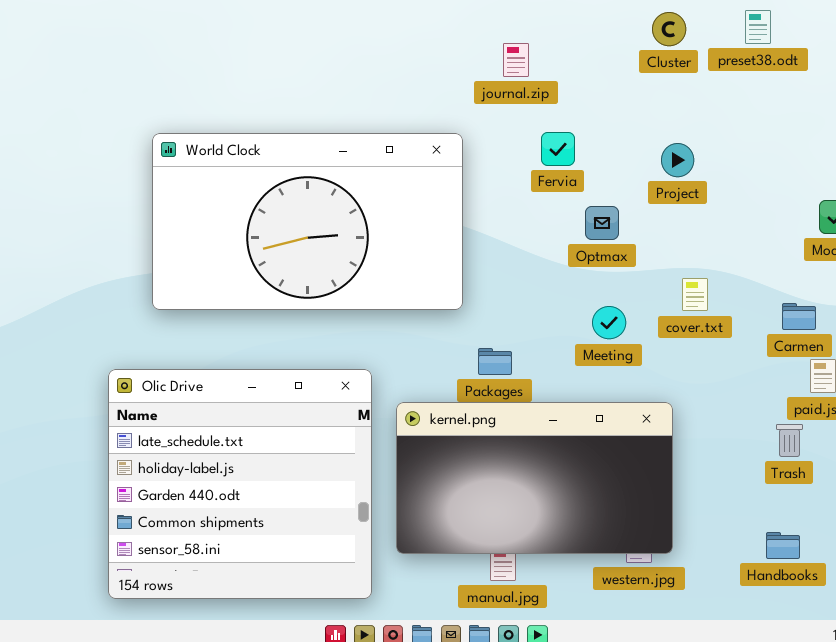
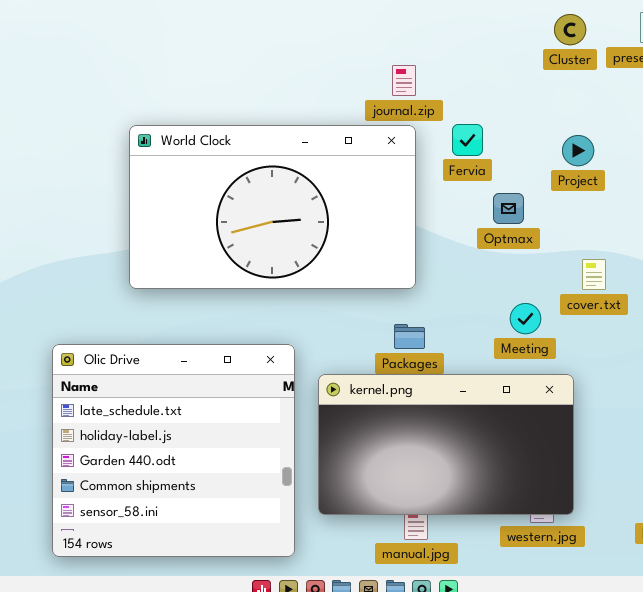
journal.zip: [503,43,529,77] -> [392,65,416,96], moved
World Clock: [152,133,463,310] -> [129,125,416,289], moved
Meeting: [592,306,626,339] -> [510,303,541,334], moved

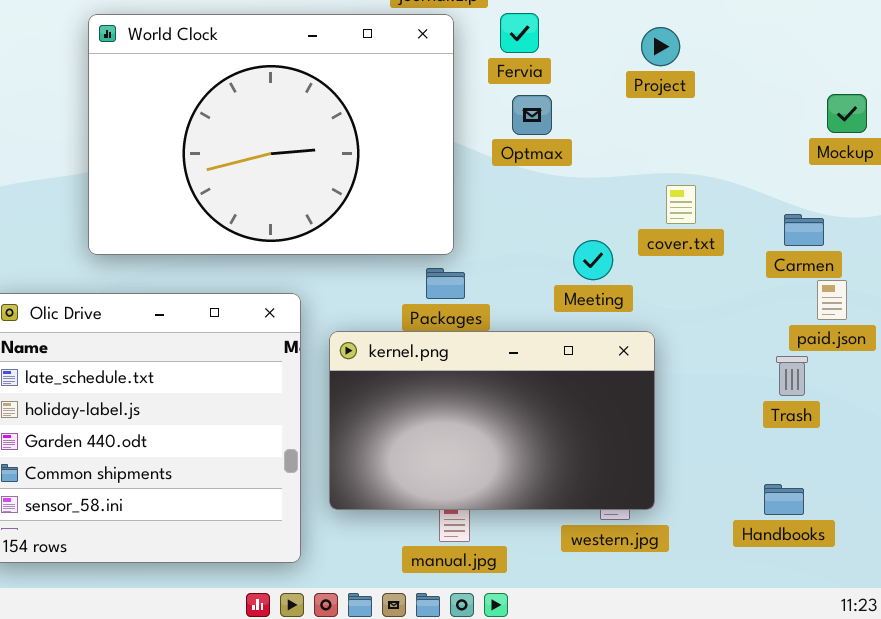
World Clock: [129,125,416,289] -> [88,14,454,255], resized
Optmax: [493,193,524,224] -> [512,95,552,135], moved

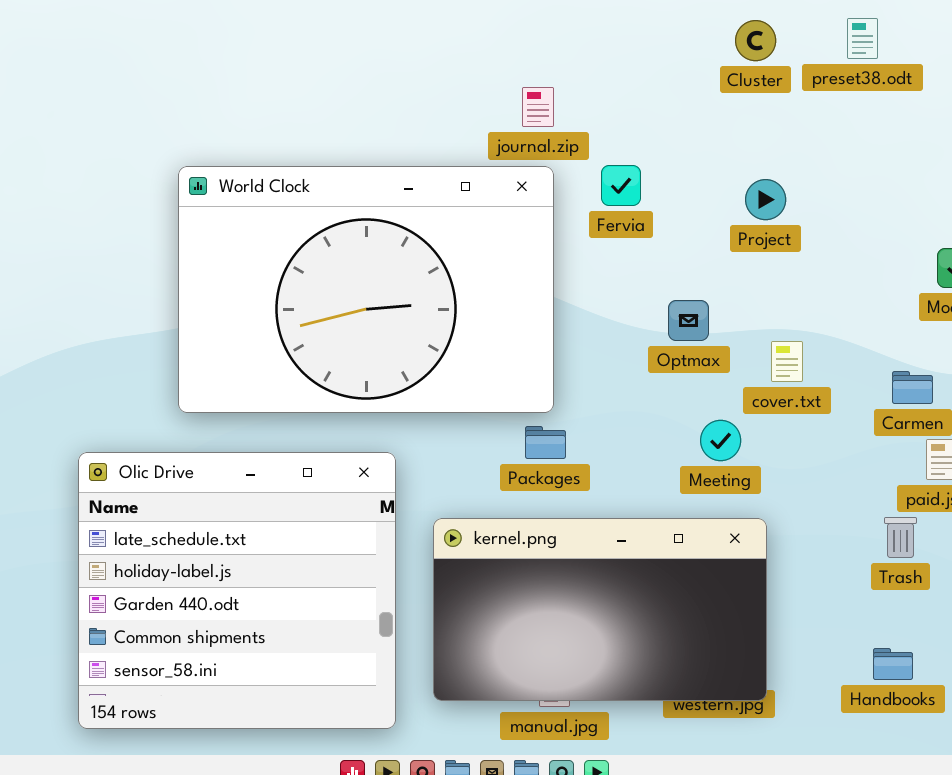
Optmax: [512,95,552,135] -> [668,300,709,341], moved
Meeting: [573,240,613,280] -> [700,420,741,461], moved
kernel.png: [329,331,655,510] -> [433,518,767,701], moved

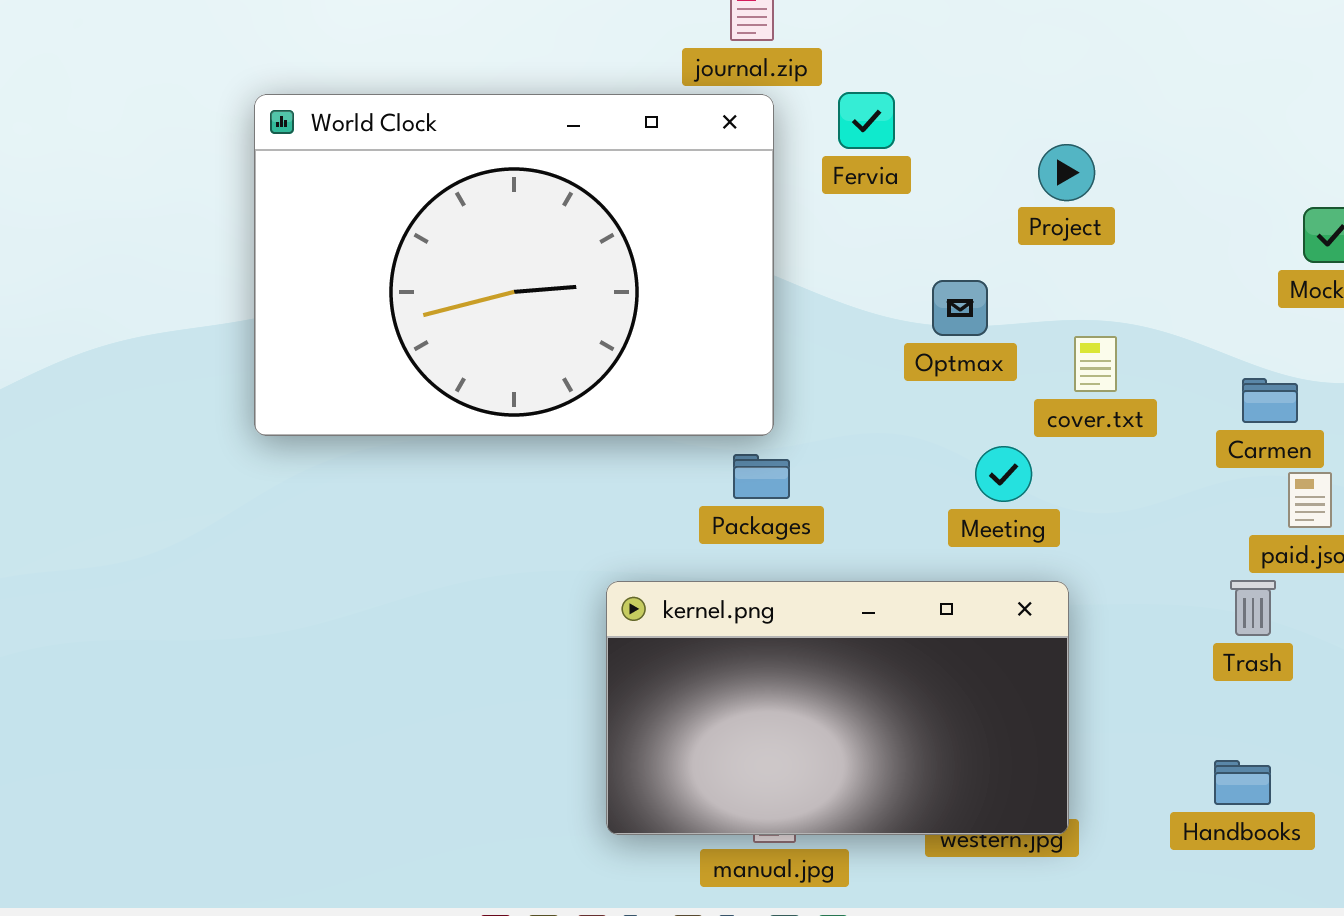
Project: [745,179,786,220] -> [1038,144,1095,201], moved
Olic Drive: [78,452,396,729] -> none, closed

